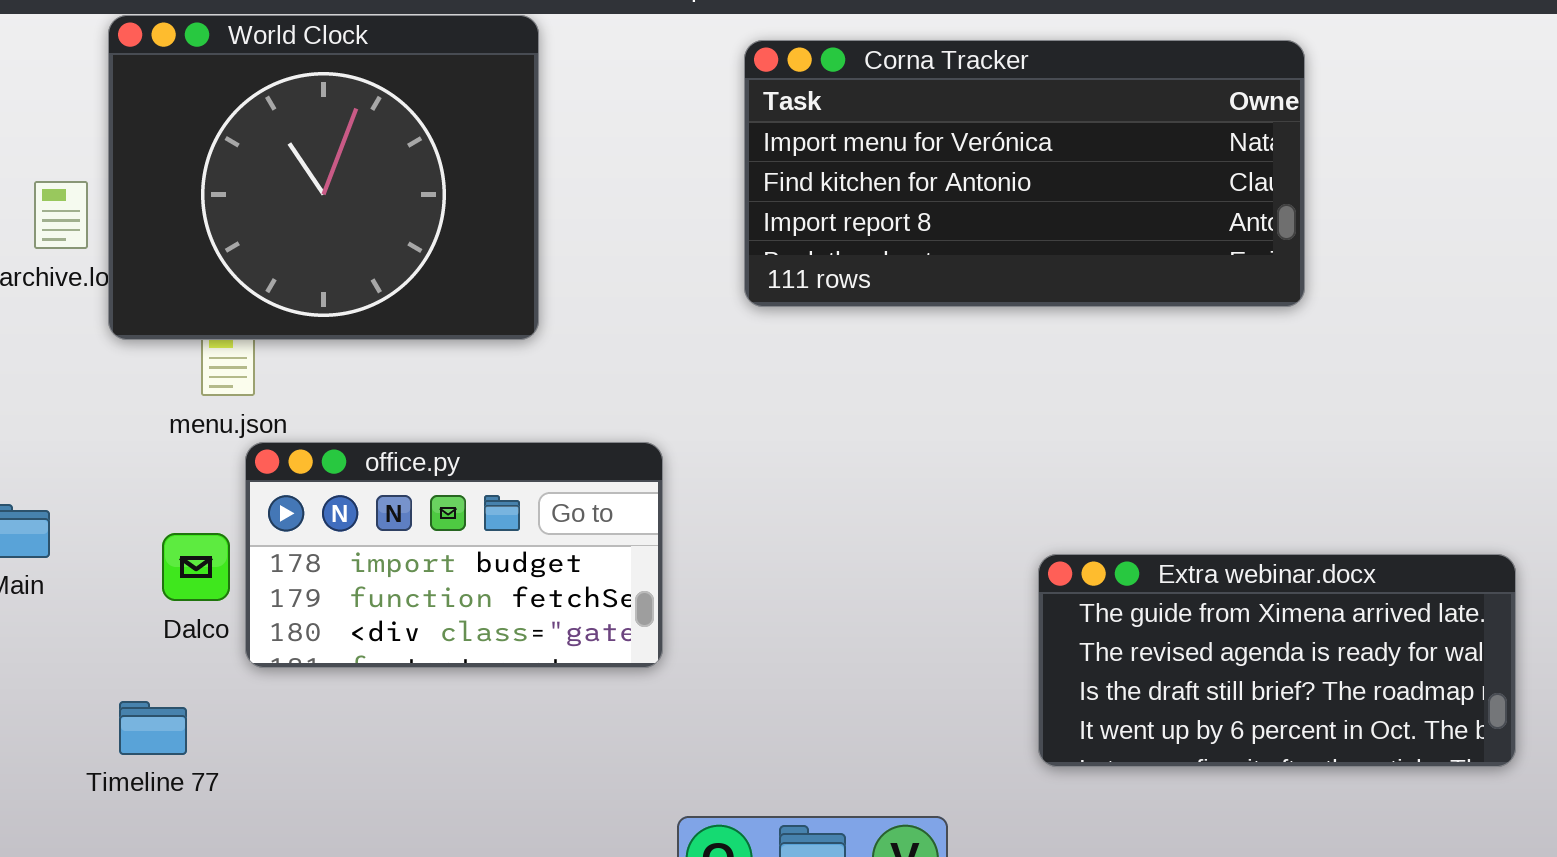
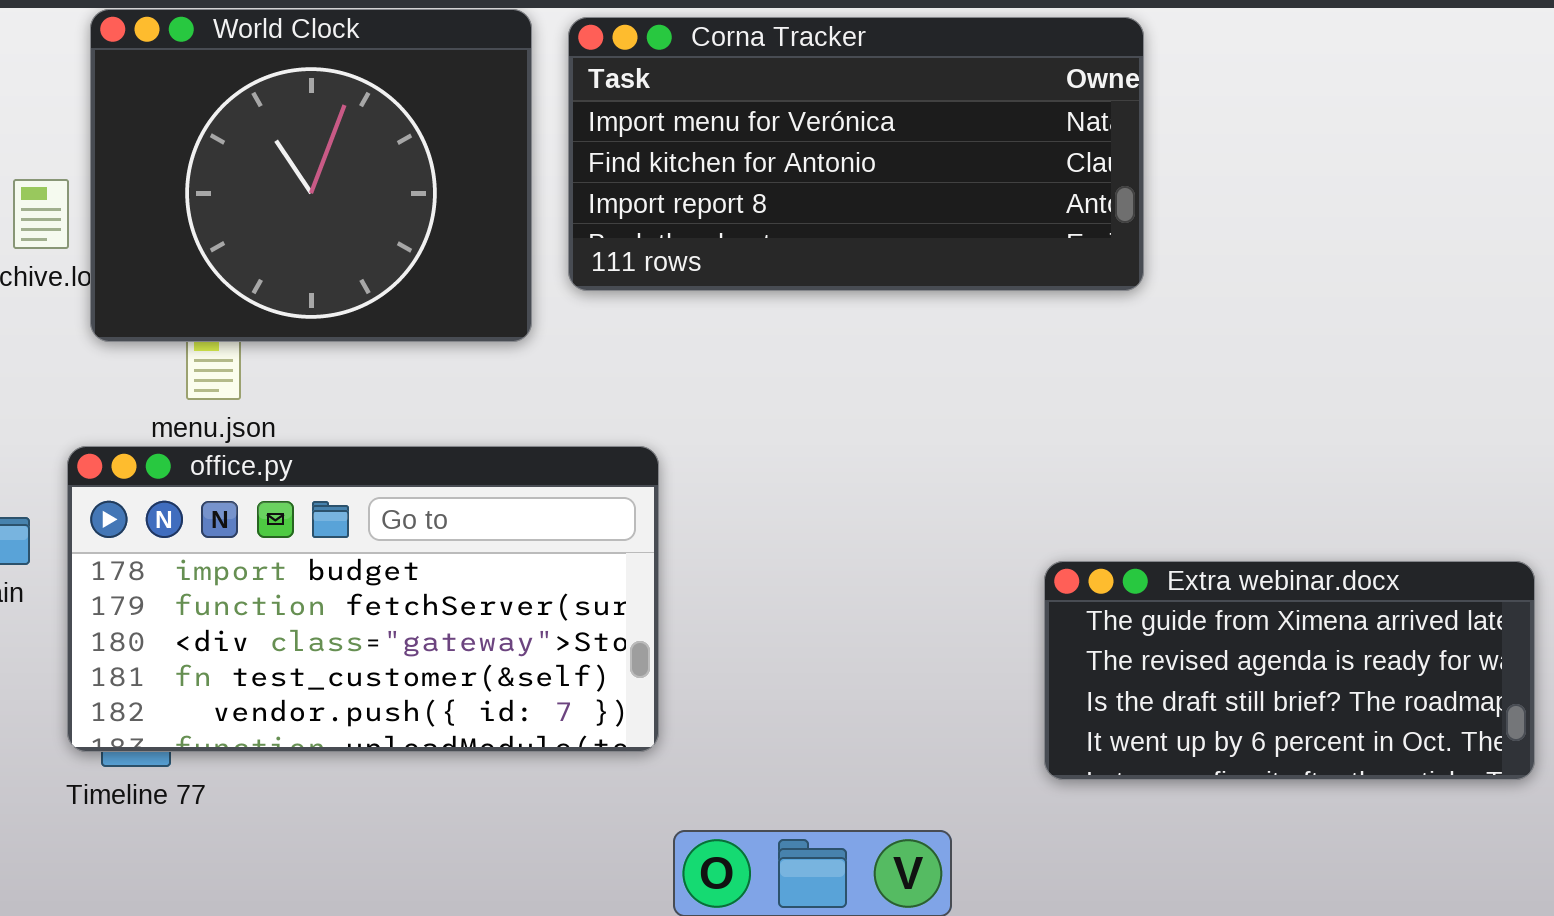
Corna Tracker: [744,40,1305,307] -> [568,17,1144,291], moved
office.py: [245,442,663,668] -> [67,446,659,752], resized

